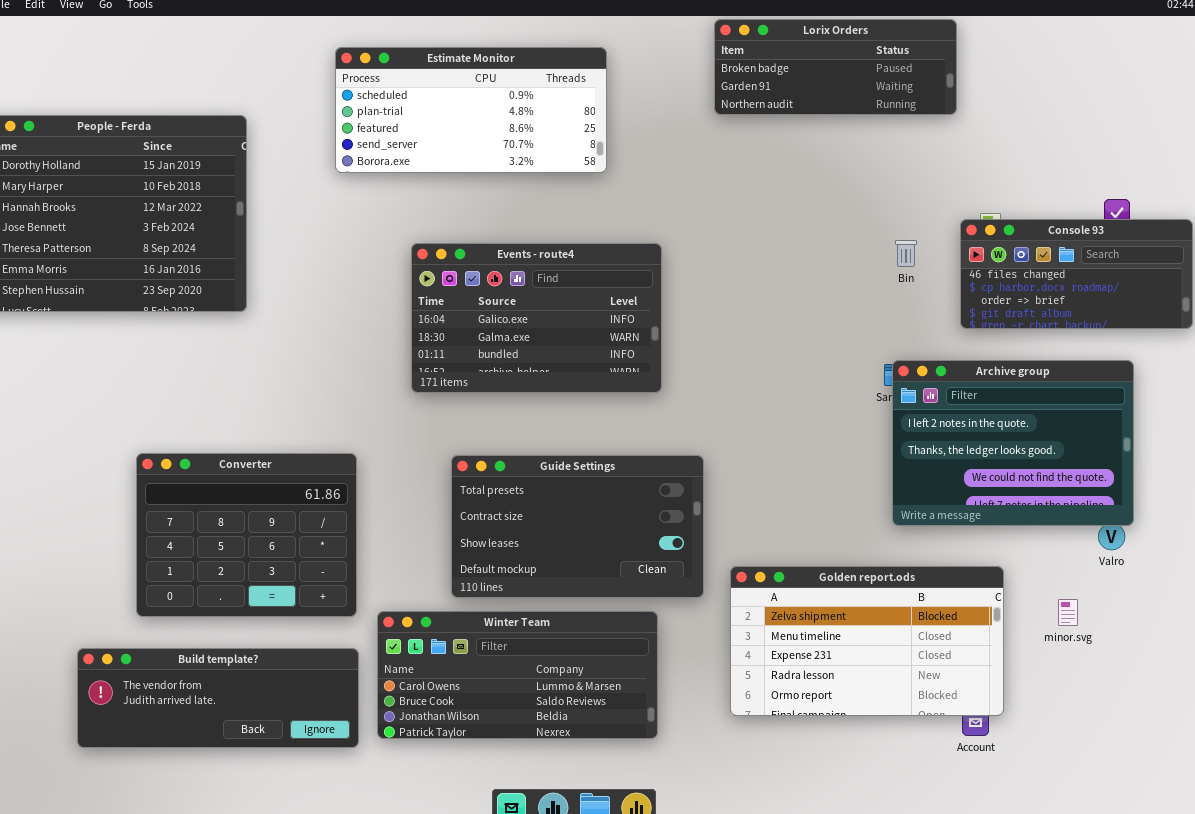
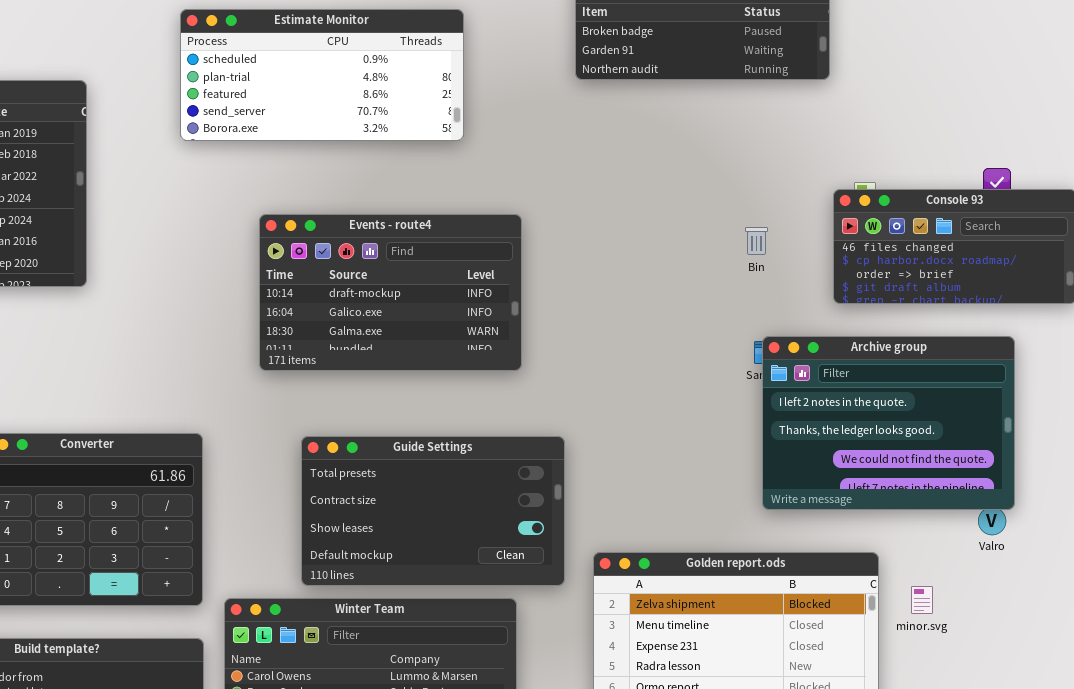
Bin: [895,240,917,267] -> [745,227,768,255], moved
Events - route4: [411,243,662,393] -> [259,214,522,371], scrolled up 1 row
minor.svg: [1058,599,1078,626] -> [911,586,933,614], moved

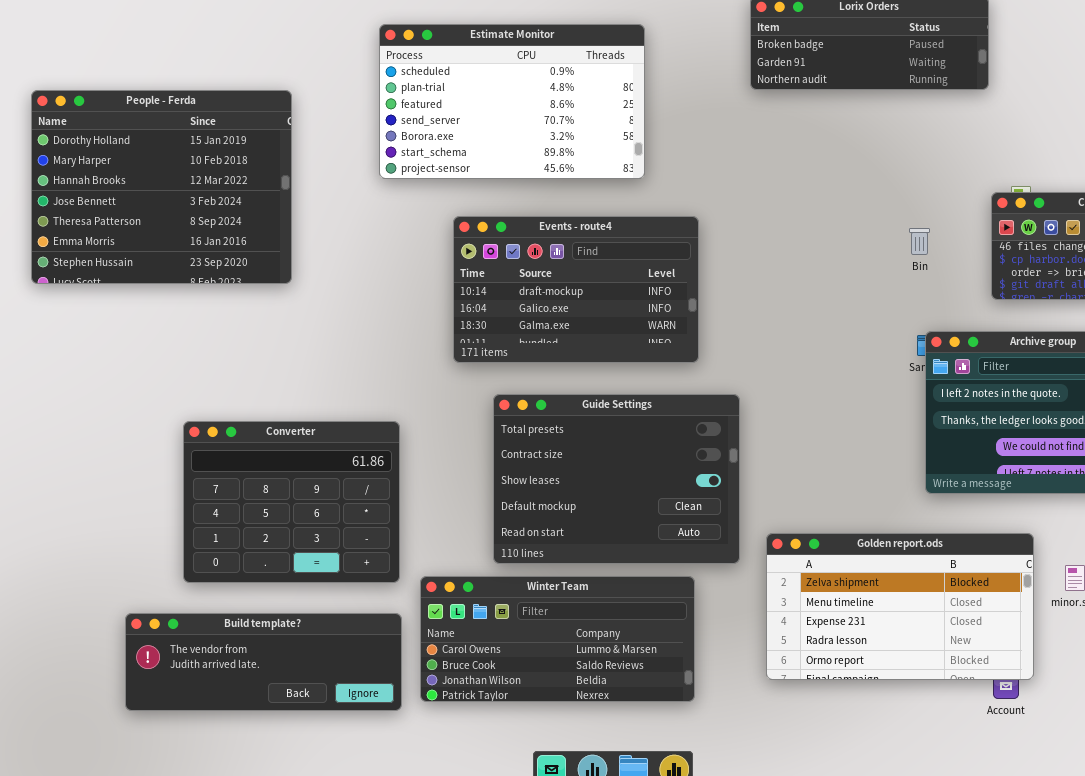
Estimate Monitor: [180,9,464,141] -> [379,24,645,179], resized
Guide Settings: [301,436,565,586] -> [493,394,740,564], resized

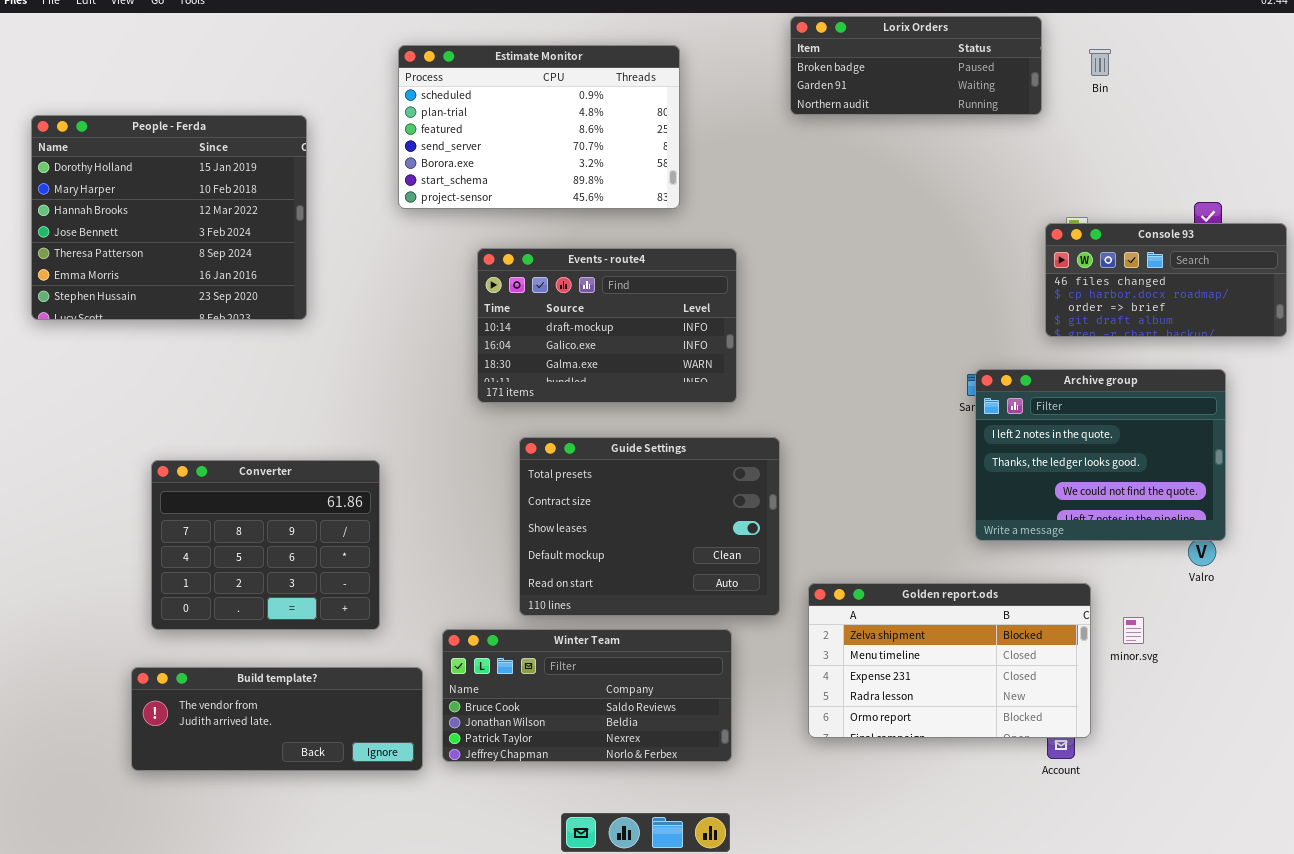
Bin: [909,228,930,255] -> [1089,49,1111,76], moved
Converter: [183,421,400,583] -> [151,460,380,630], moved
Winter Team: [420,576,695,702] -> [442,629,732,762], scrolled down 1 row

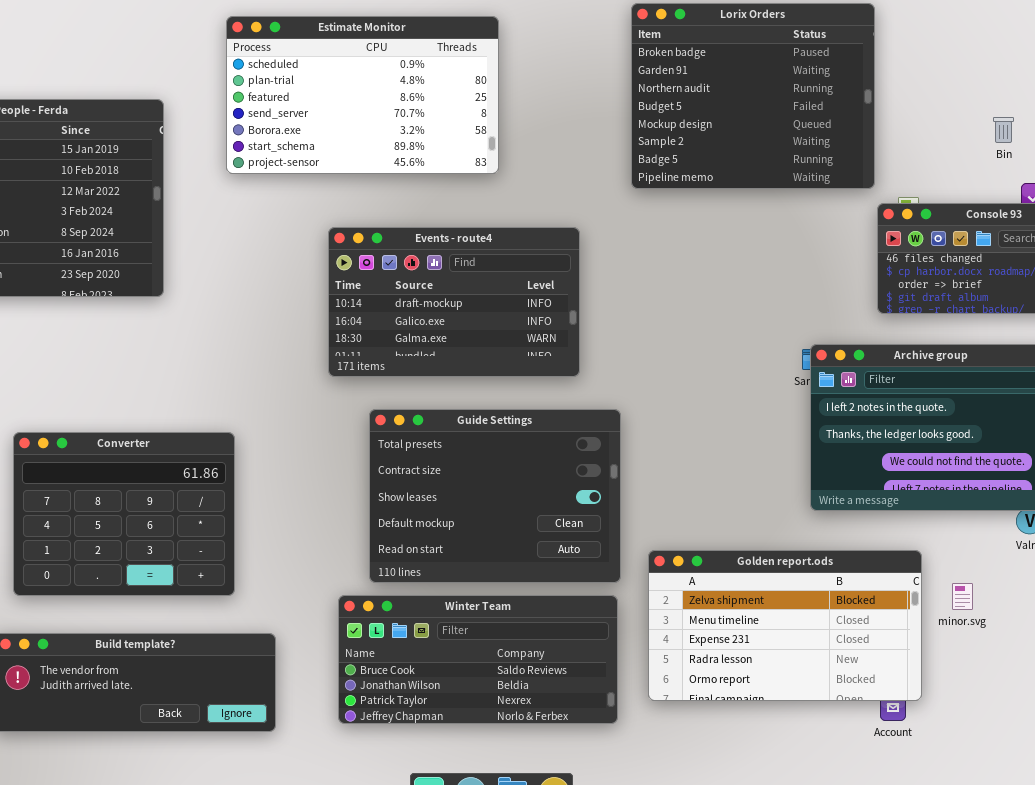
Lorix Orders: [790,16,1042,115] -> [631,3,875,189], resized
Estimate Monitor: [398,45,680,209] -> [226,16,499,174], moved
Bin: [1089,49,1111,76] -> [993,117,1014,143], moved
Winter Team: [442,629,732,762] -> [338,595,618,724], moved

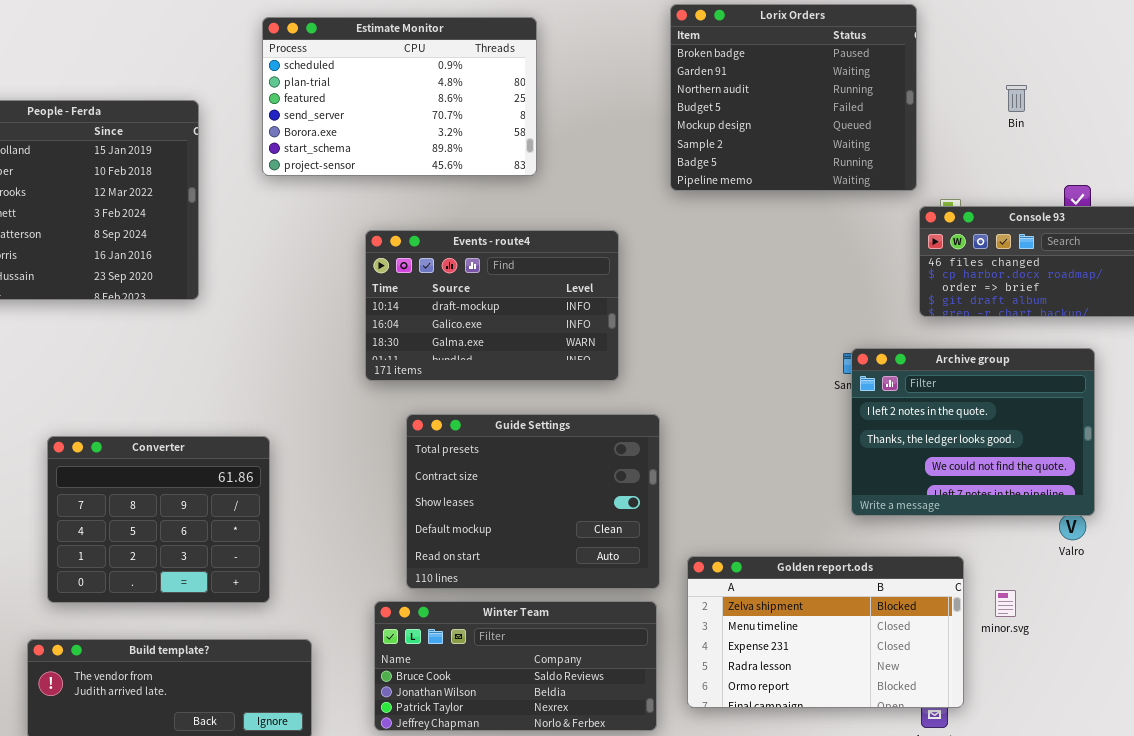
Bin: [993,117,1014,143] -> [1006,85,1027,112], moved

